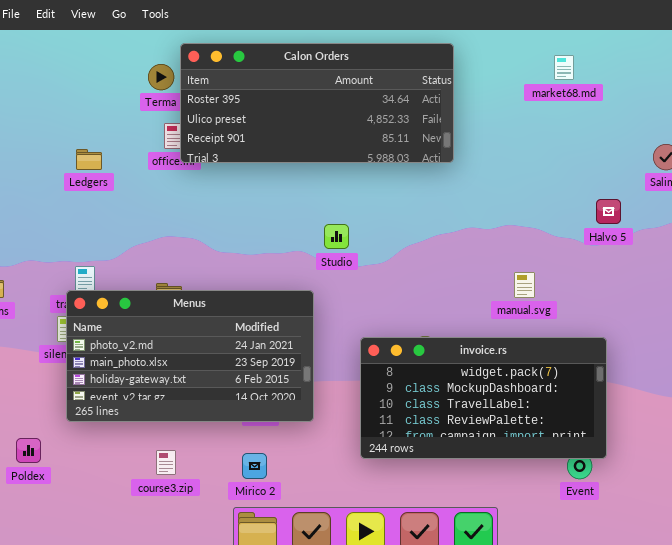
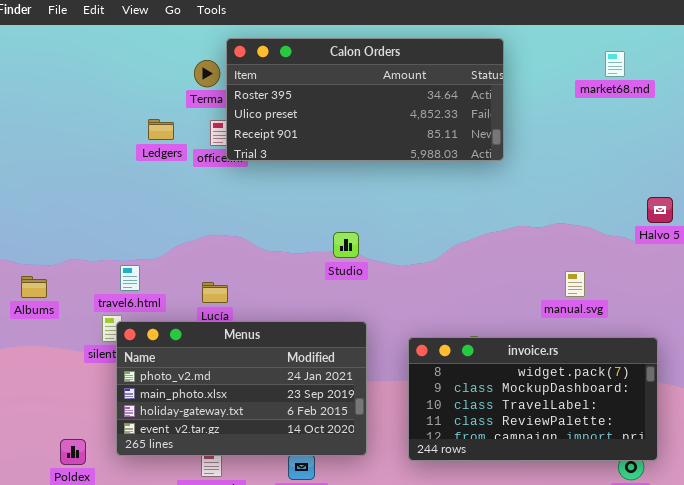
Ledgers: [76,149,102,170] -> [148,119,174,140], moved
Studio: [324,224,349,249] -> [333,232,359,258], moved
Menus: [66,290,314,422] -> [116,321,367,456], moved

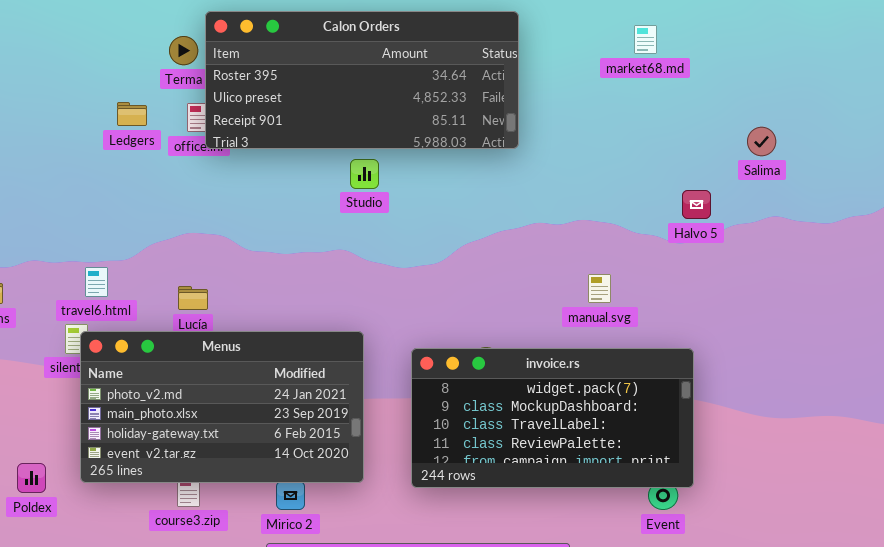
Studio: [333,232,359,258] -> [350,159,379,189], moved

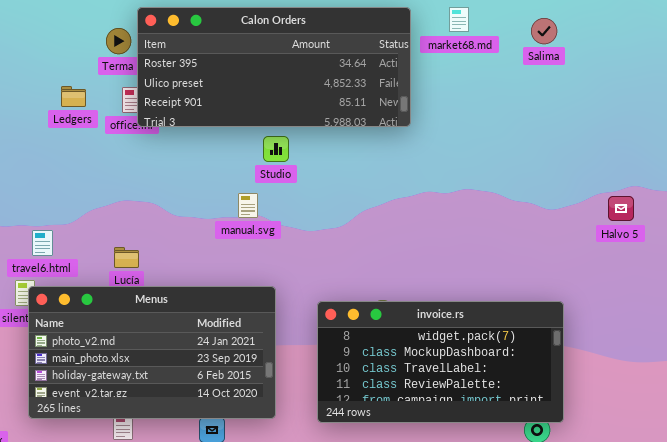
market68.md: [634,25,657,54] -> [449,7,469,32], moved
Salima: [747,127,776,156] -> [531,18,557,44], moved
Halvo 5: [682,190,711,219] -> [608,196,634,221], moved
manual.svg: [588,274,611,303] -> [238,193,258,218], moved

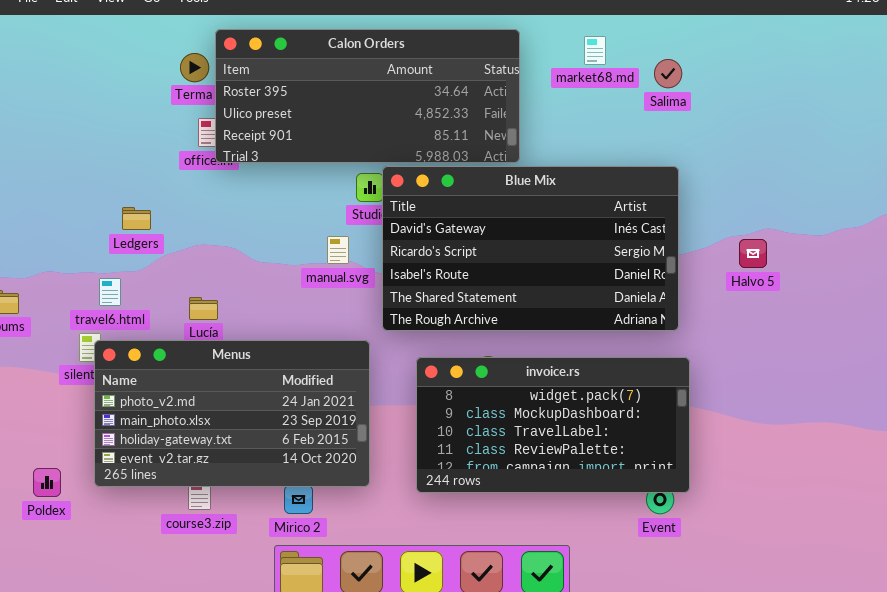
market68.md: [449,7,469,32] -> [584,36,606,65], moved
Salima: [531,18,557,44] -> [654,59,682,88], moved
Ledgers: [61,86,86,107] -> [122,207,151,230], moved
Blue Mix: none -> [382,166,679,331], opened

